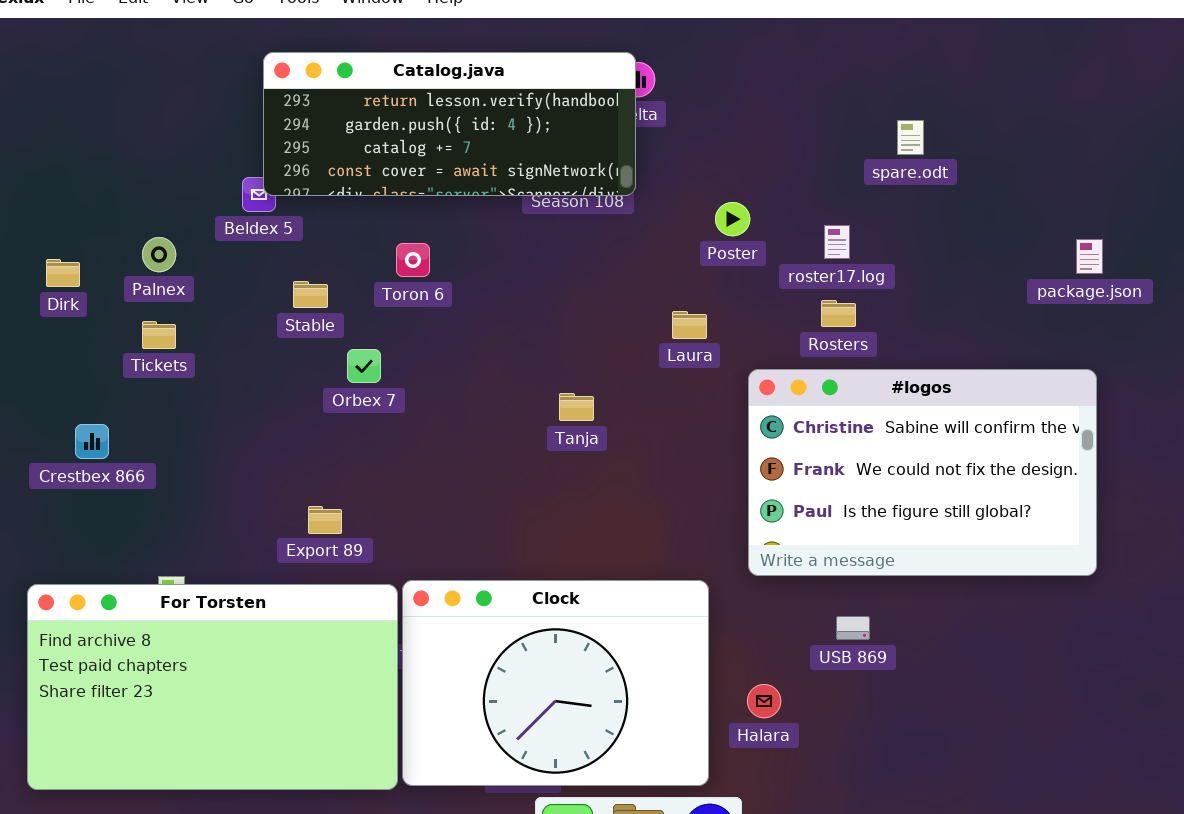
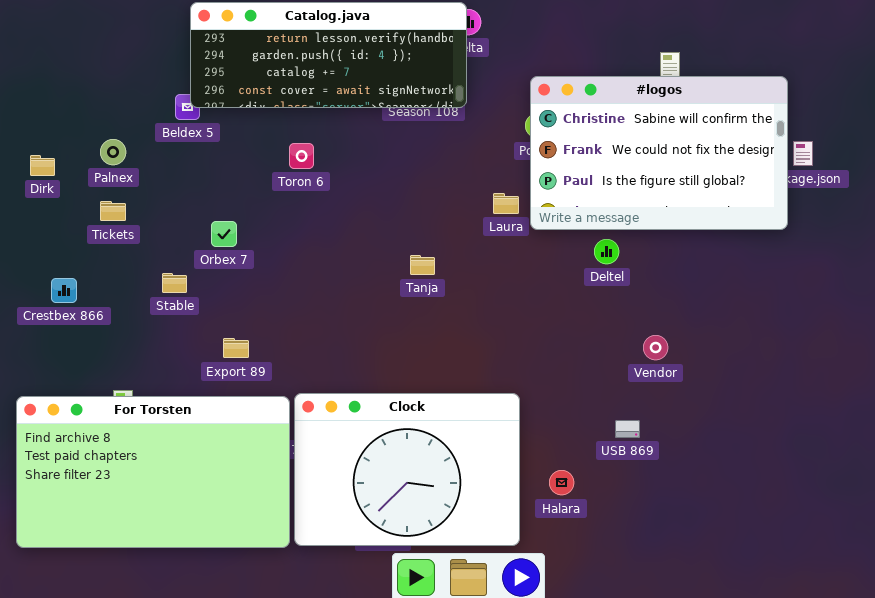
Stable: [293,281,328,308] -> [162,273,187,293], moved
Orbex 7: [347,349,381,383] -> [211,221,237,247], moved
#logos: [748,369,1097,576] -> [530,76,788,230], moved

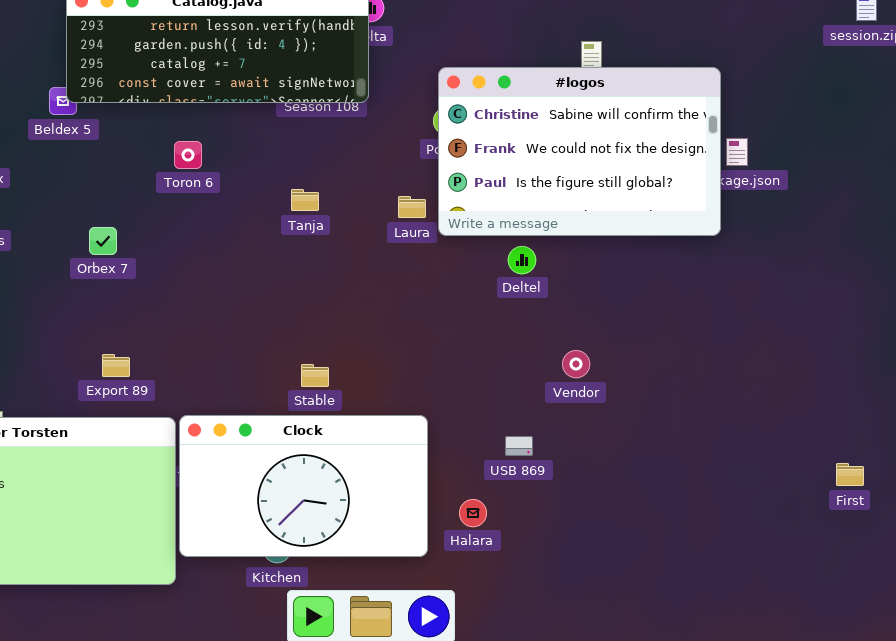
Tanja: [410,255,435,275] -> [291,189,319,211], moved
Stable: [162,273,187,293] -> [301,364,329,387], moved
Clock: [294,393,520,546] -> [179,415,428,557], resized
USB 869: [615,420,640,438] -> [505,436,533,456], moved

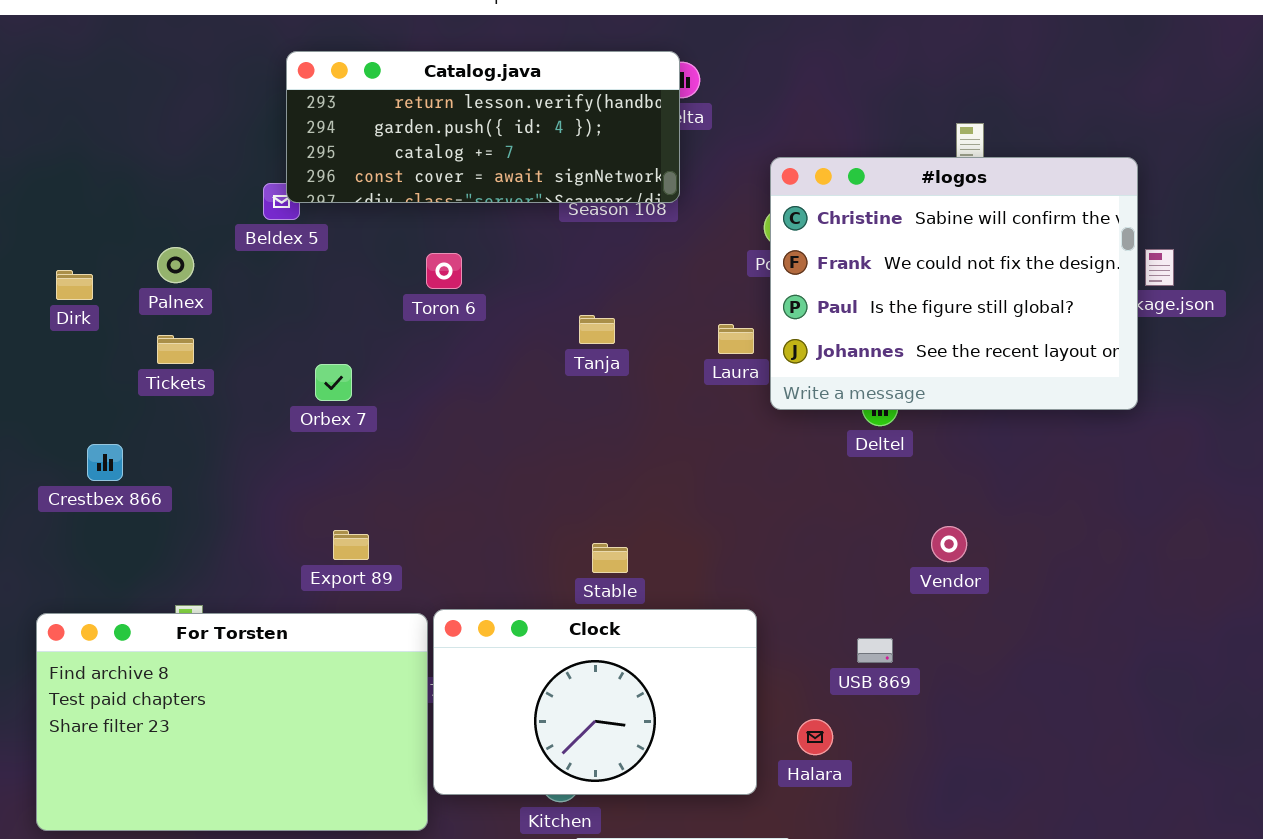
#logos: [438,67,721,236] -> [770,157,1138,410], resized

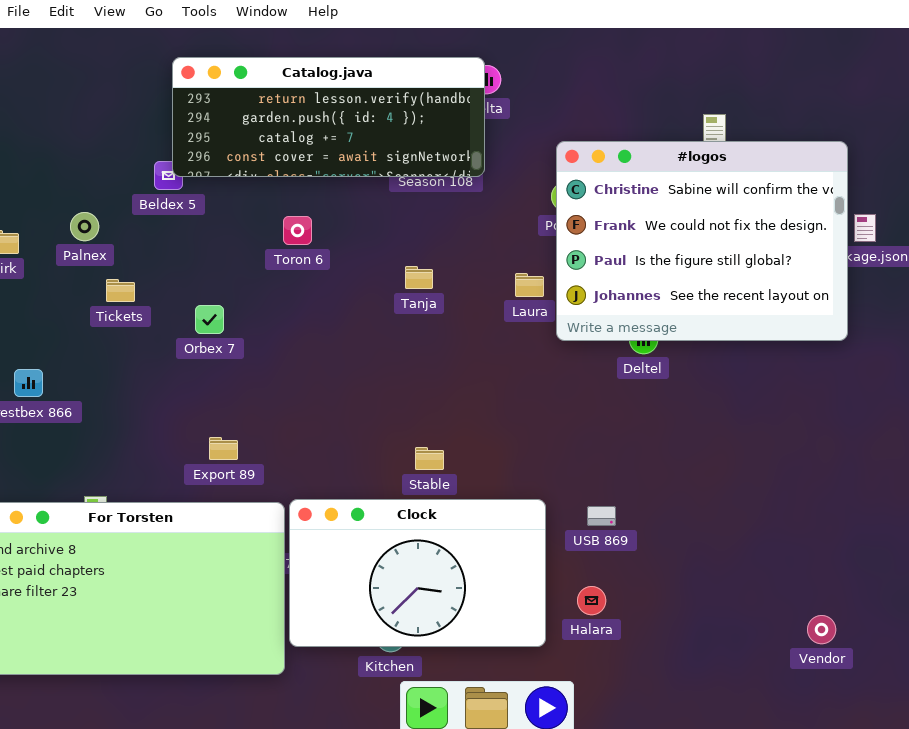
Tickets: [157,335,194,364] -> [106,279,135,302], moved
Vendor: [931,526,967,562] -> [807,615,836,644], moved
USB 869: [857,638,893,663] -> [587,506,616,526], moved

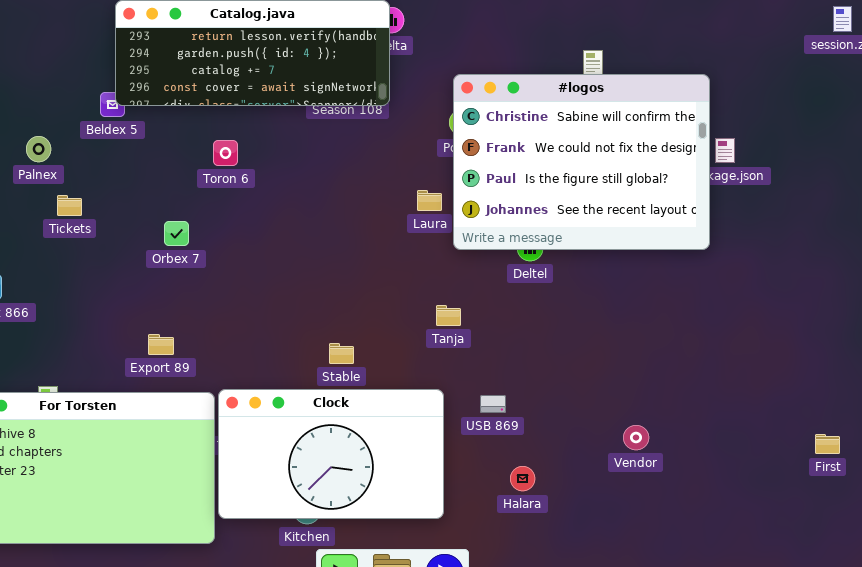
Tanja: [405,266,433,289] -> [436,305,461,326], moved
Orbex 7: [195,305,224,334] -> [164,221,189,246], moved
Halara: [577,586,606,615] -> [510,466,535,491], moved
Vendor: [807,615,836,644] -> [623,425,649,450], moved

